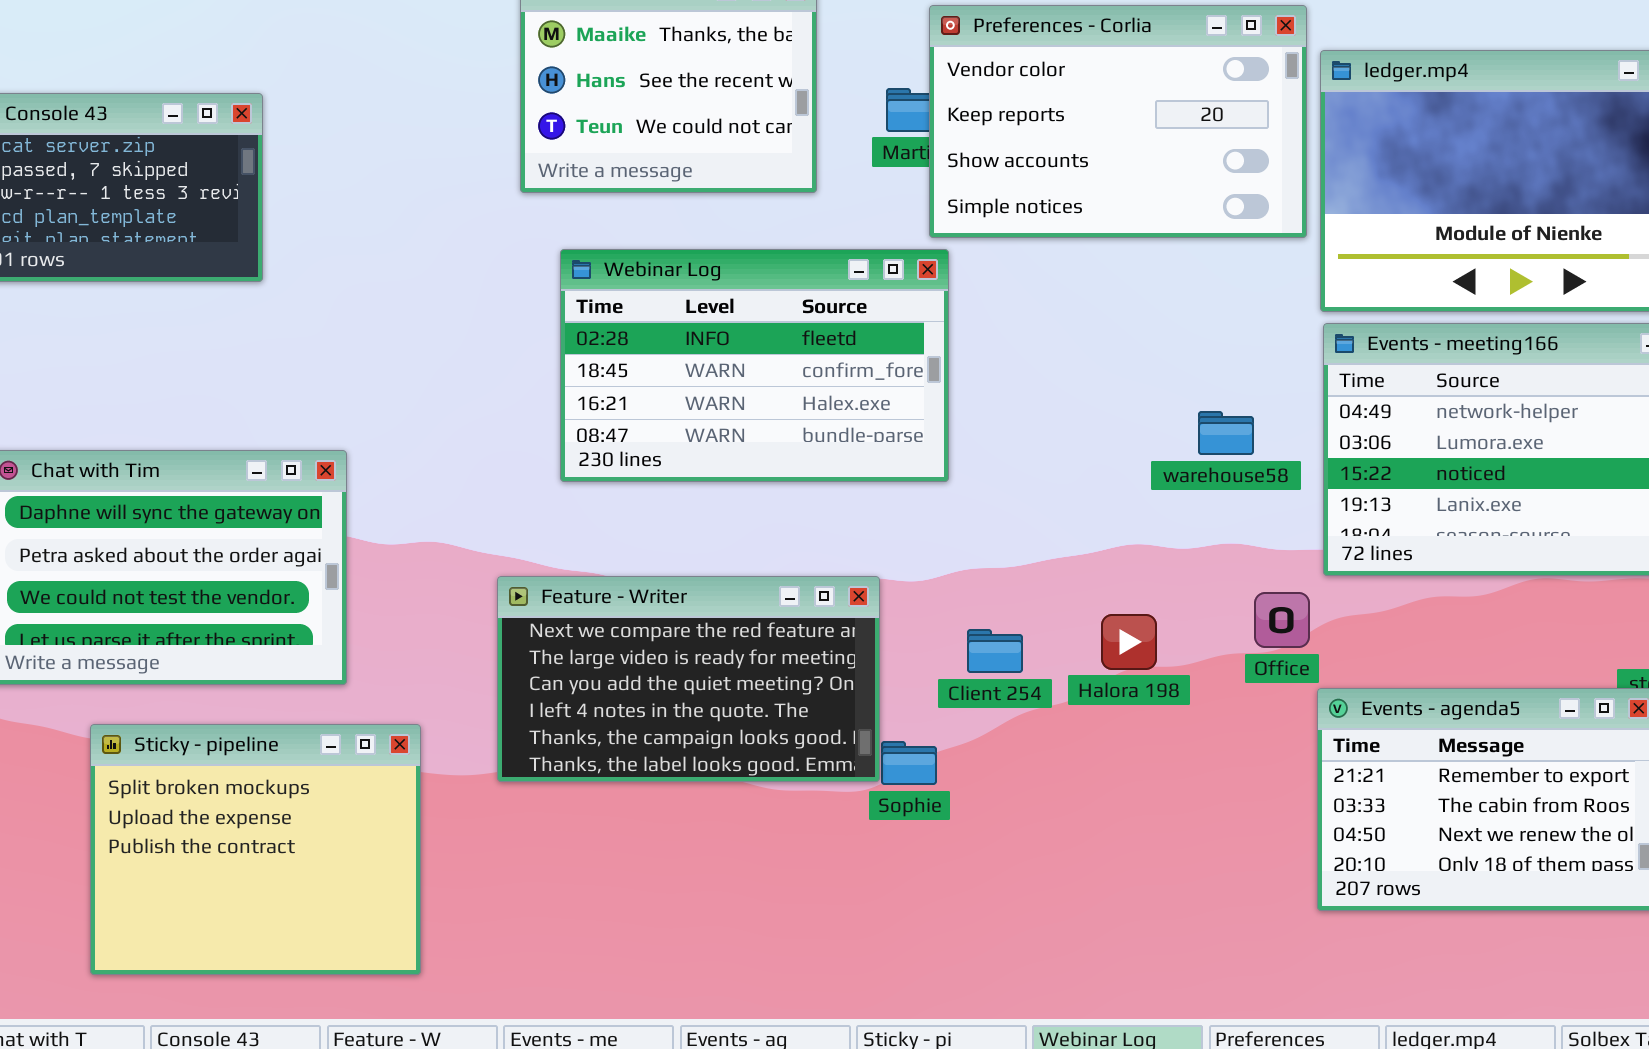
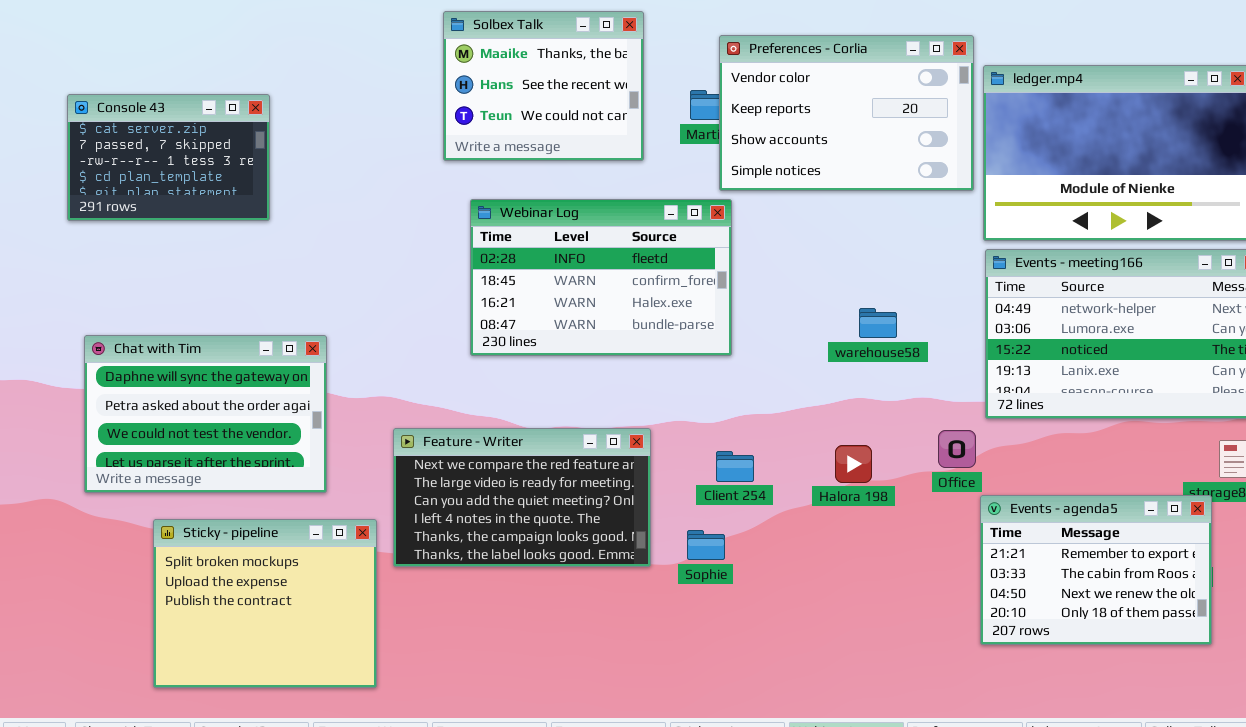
warehouse58: [1198,411,1254,455] -> [859,308,897,338], moved
Feature - Writer: [497,576,880,782] -> [393,428,651,567], moved
Client 254: [967,629,1023,673] -> [716,451,754,482], moved

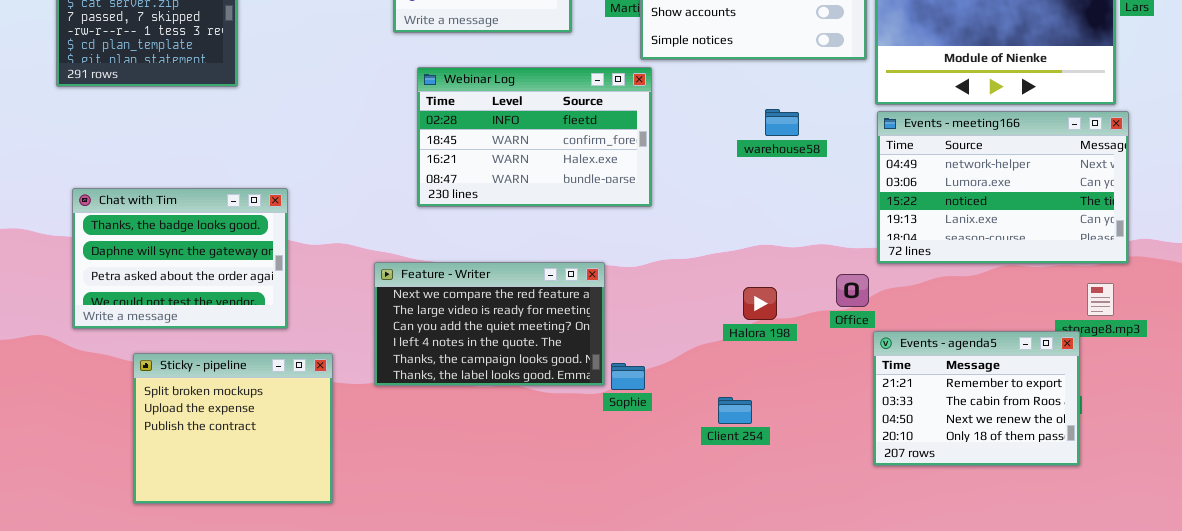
warehouse58: [859,308,897,338] -> [765,109,799,136], moved
Chat with Tim: [84,335,327,493] -> [72,188,288,329], scrolled up 1 row
Feature - Writer: [393,428,651,567] -> [374,262,605,386], moved
Client 254: [716,451,754,482] -> [718,397,752,424], moved

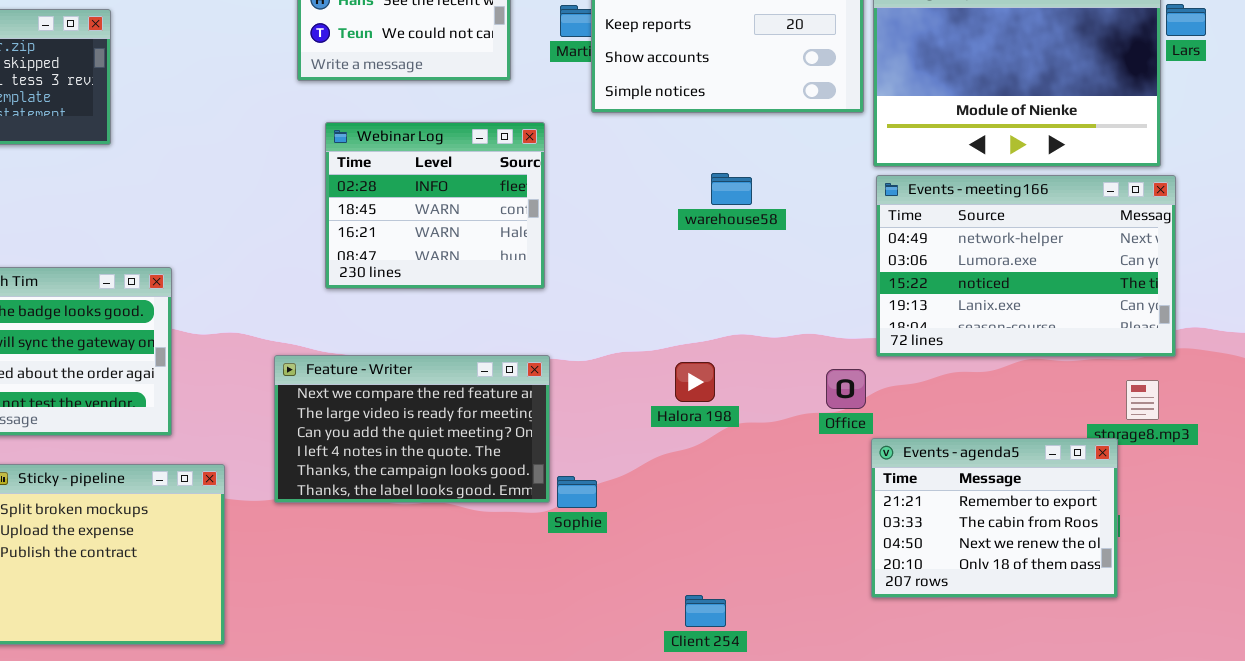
Webinar Log: [417,67,652,207] -> [325,122,545,289], resized
warehouse58: [765,109,799,136] -> [711,173,752,205], moved
Halora 198: [743,287,777,320] -> [675,362,715,402], moved
Client 254: [718,397,752,424] -> [685,595,726,627], moved

